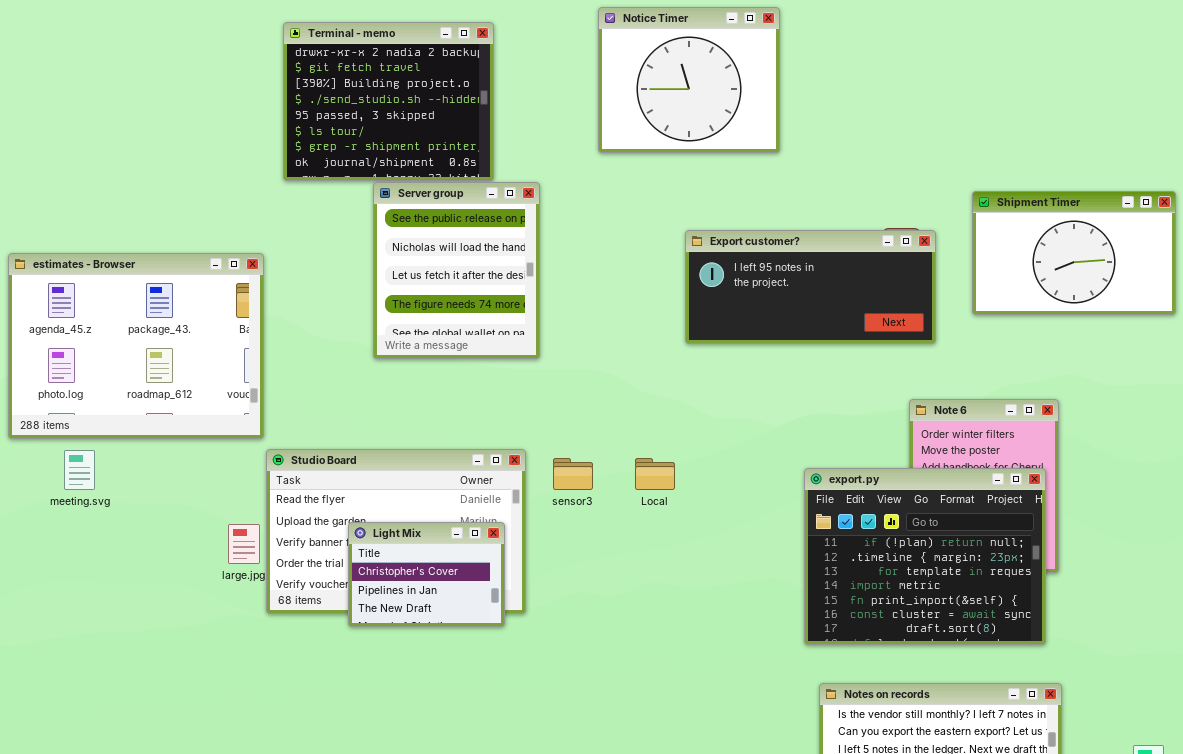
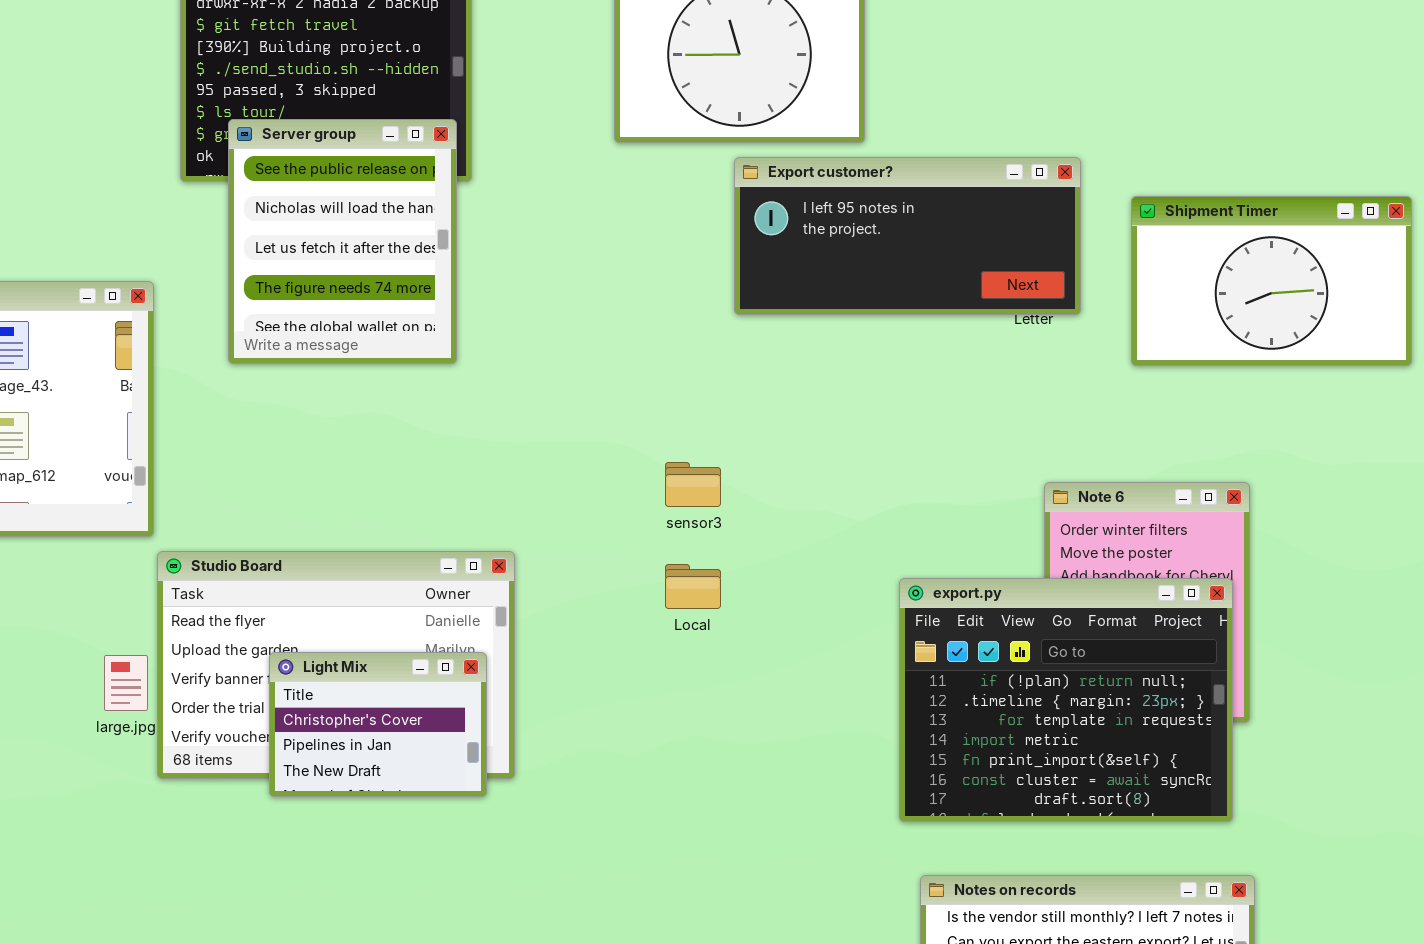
Server group: [373,182,540,359] -> [228,119,457,364], moved
Export customer?: [685,230,936,344] -> [734,157,1081,315], moved
sensor3: [553,458,593,490] -> [665,462,721,507], moved

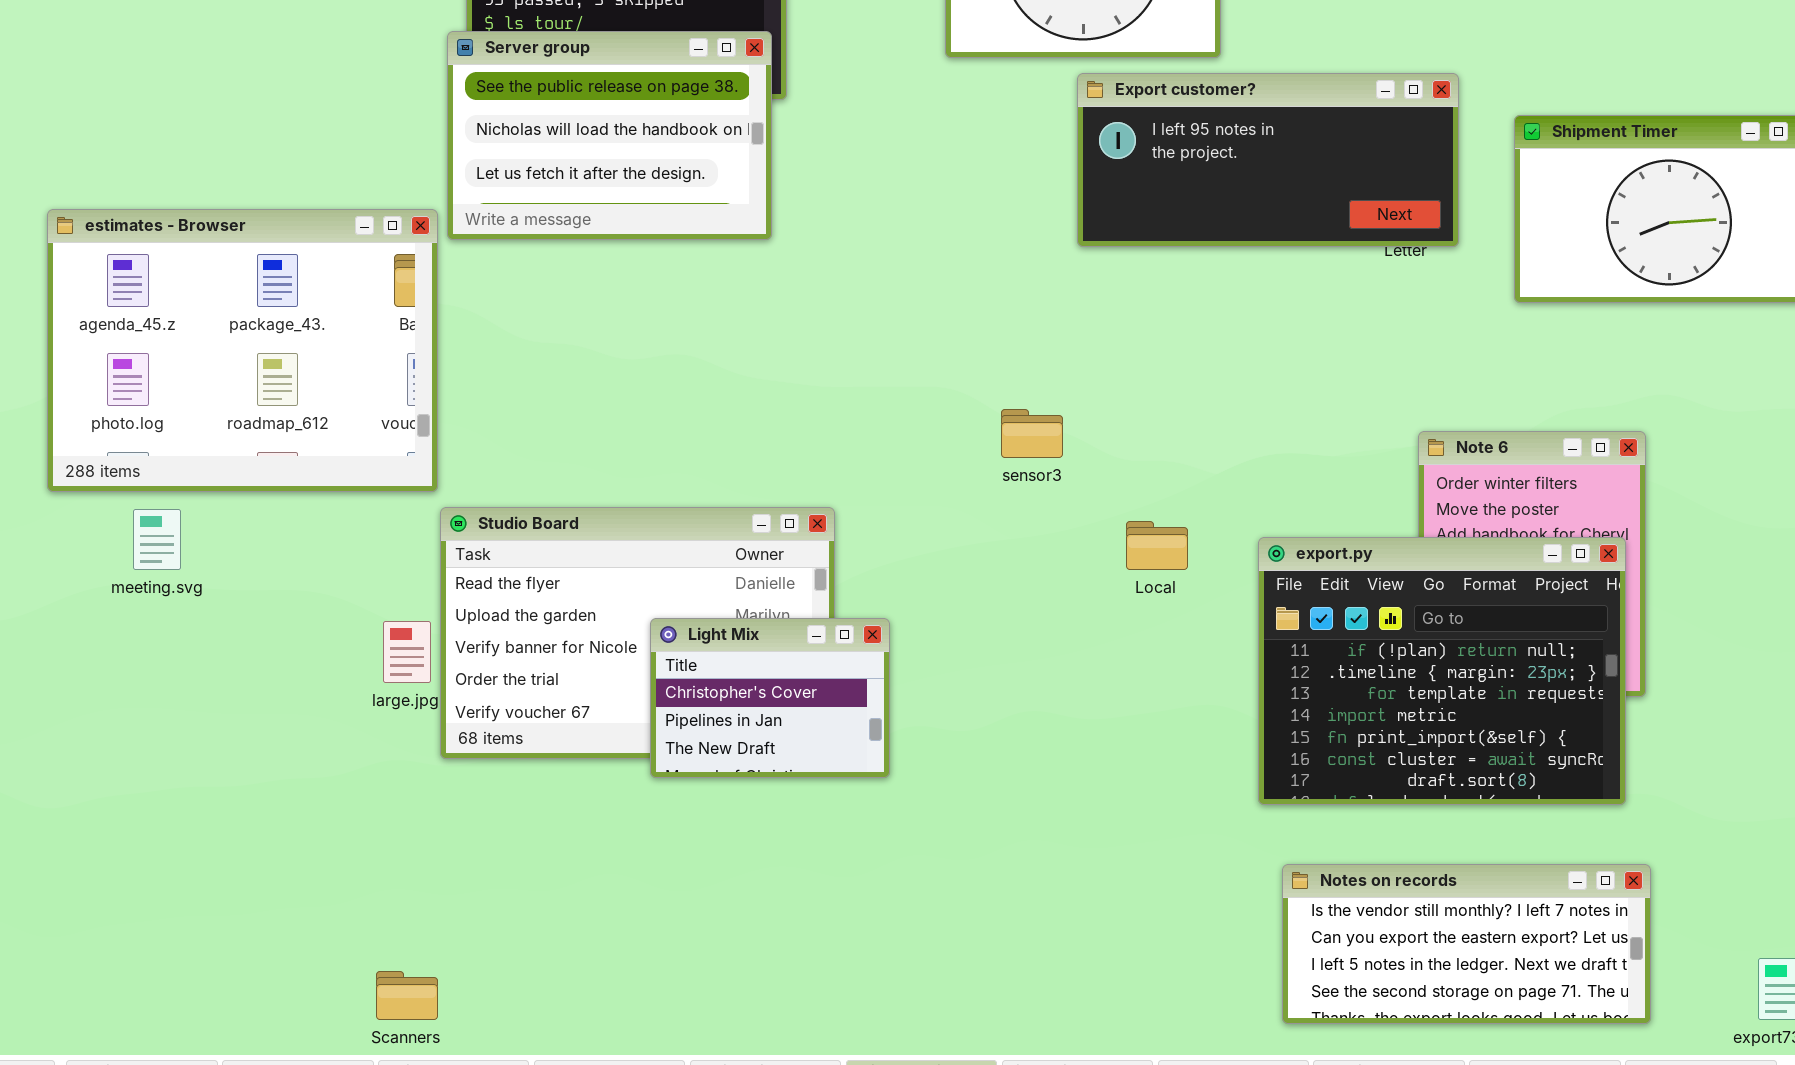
Server group: [228,119,457,364] -> [447,31,772,240], resized
Local: [665,564,721,609] -> [1126,521,1188,570], moved
Light Mix: [269,652,487,797] -> [650,618,890,778], moved

